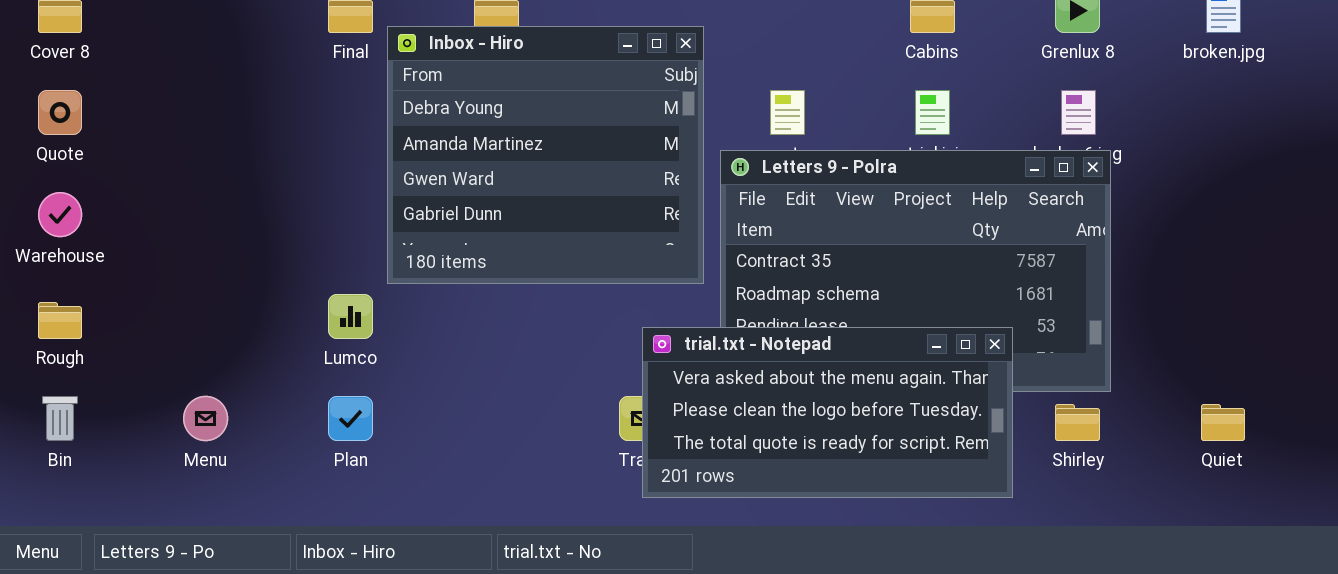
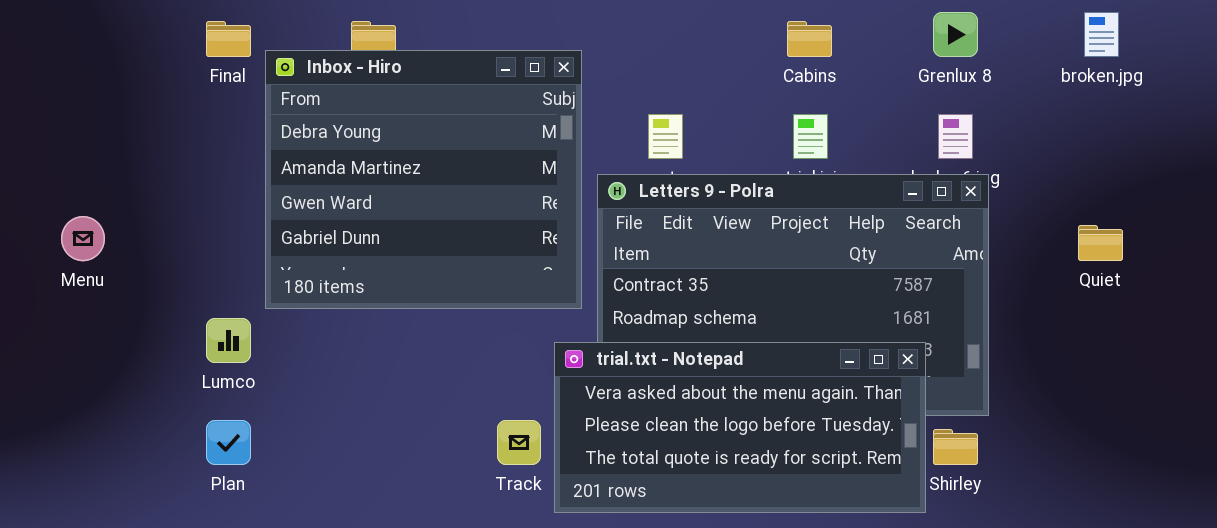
trial.txt - Notepad: [642,327,1013,498] -> [554,342,926,513], moved
Menu: [183,396,228,441] -> [61,216,105,261], moved
Quiet: [1201,404,1245,441] -> [1078,225,1123,261], moved

